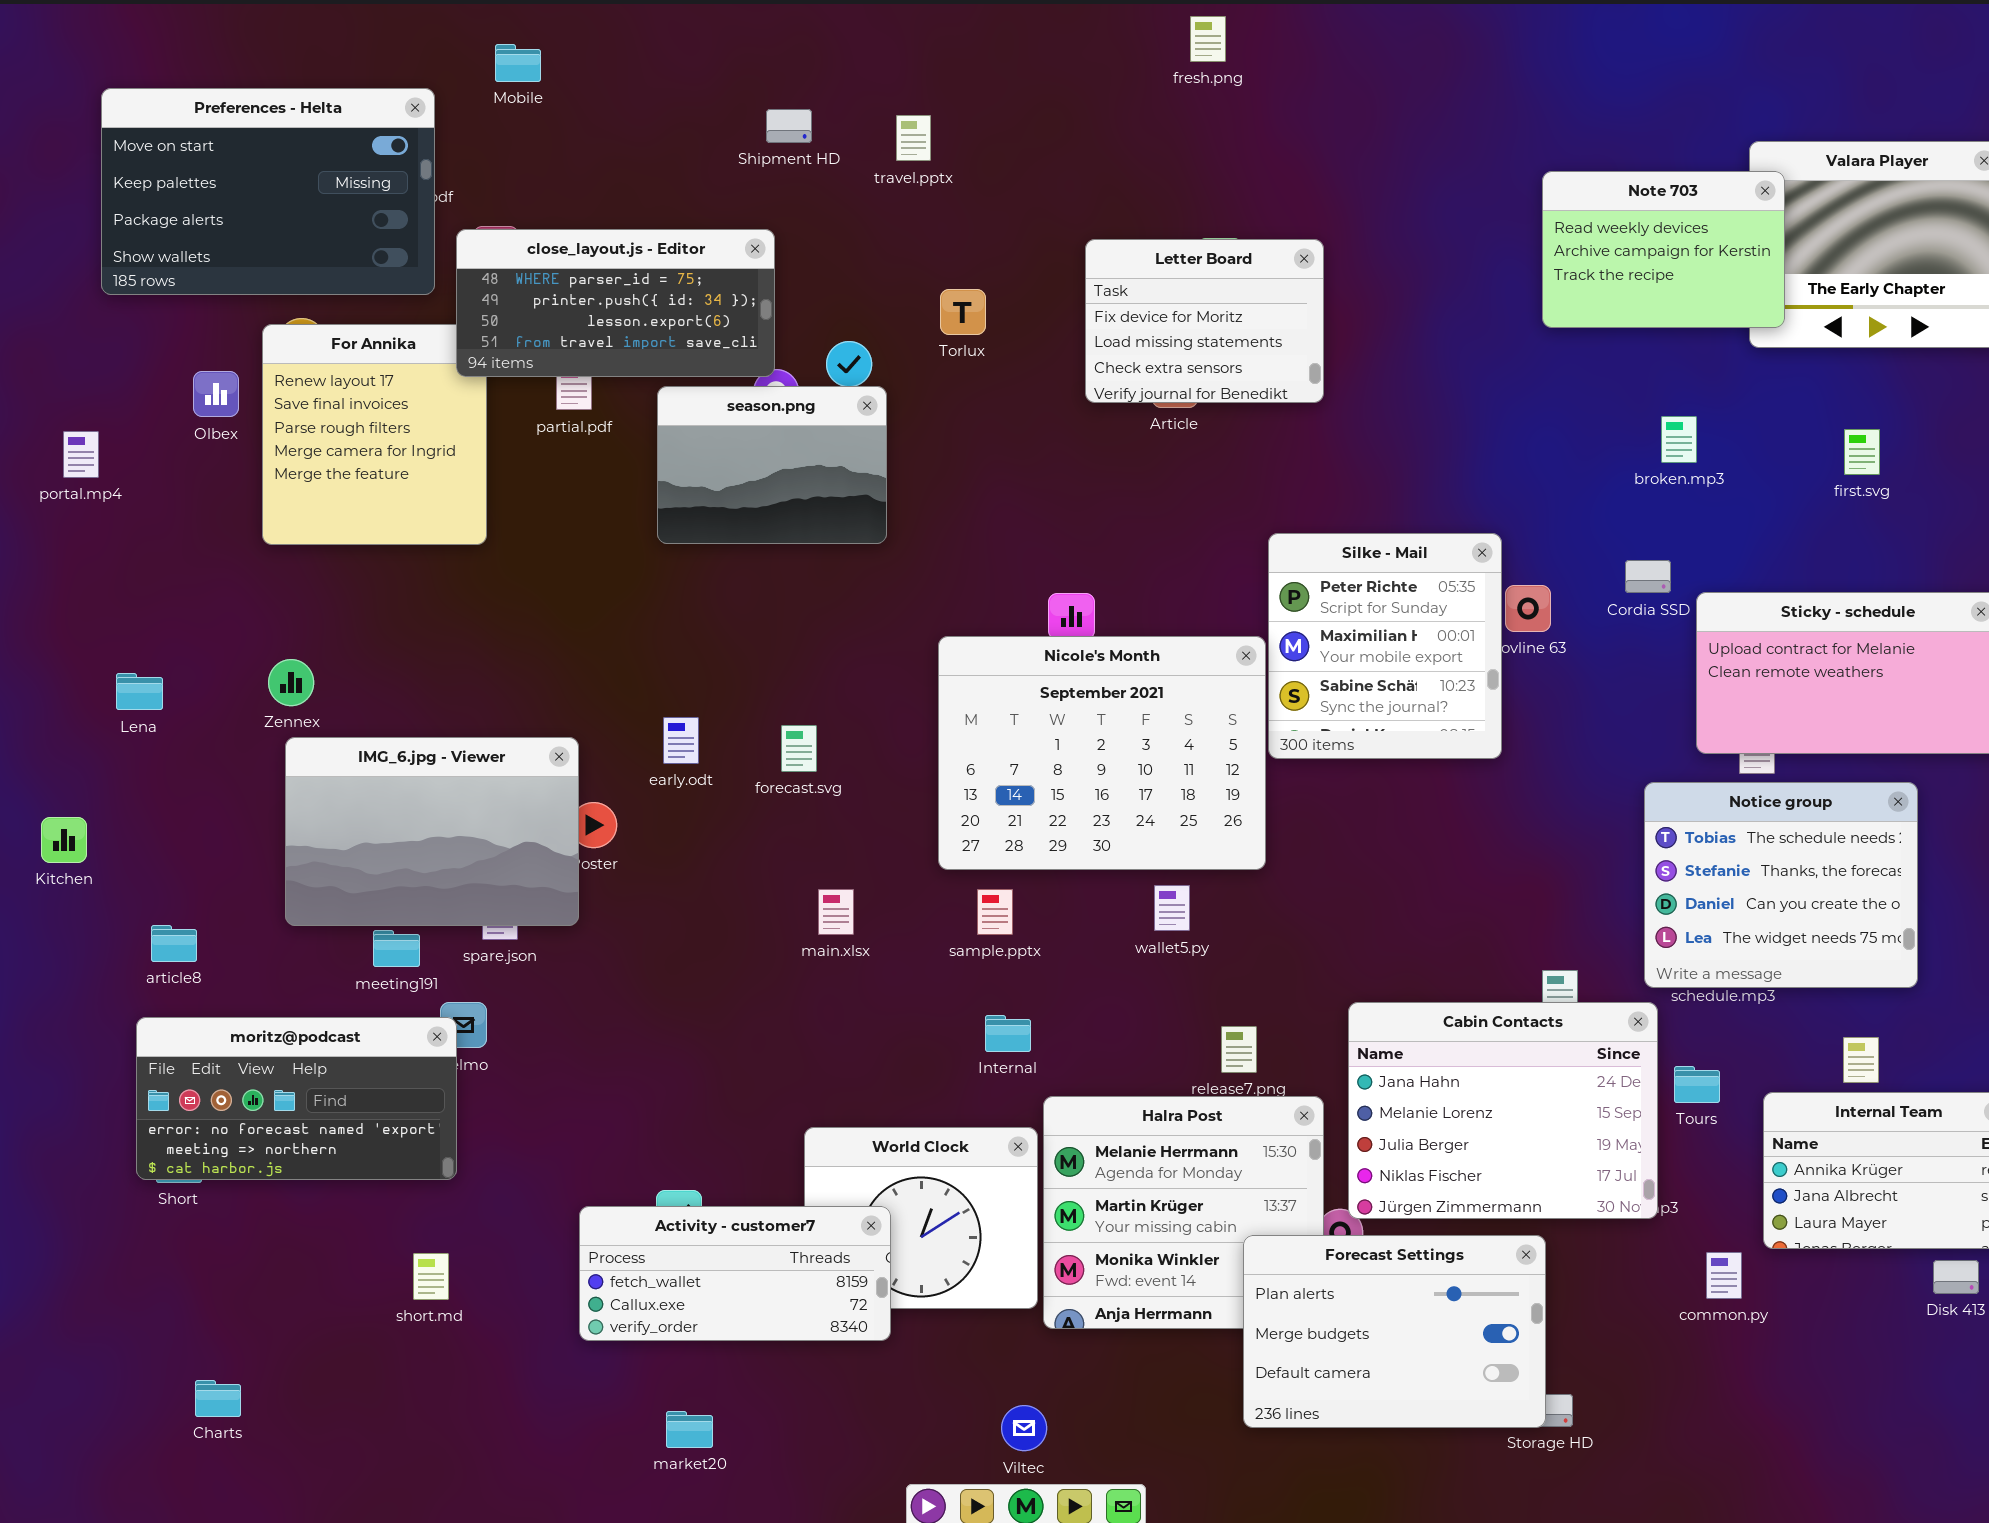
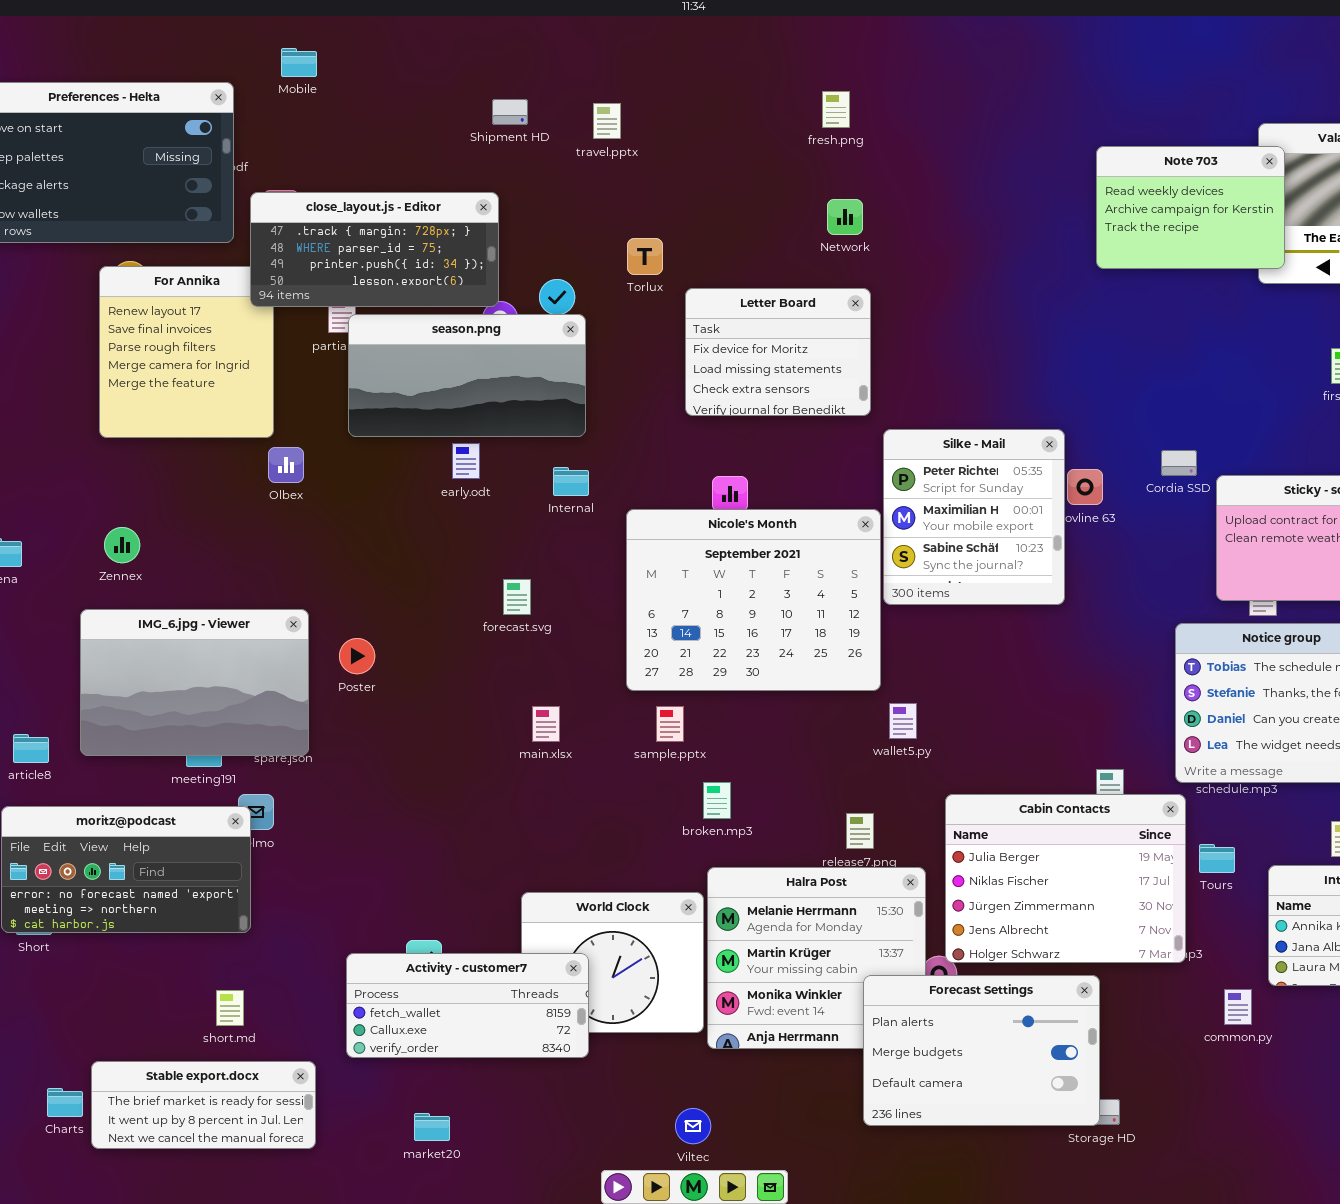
fresh.png: [1190,16,1226,62] -> [822,91,850,128], moved
close_layout.js - Editor: [456,229,775,377] -> [250,192,499,307], scrolled up 1 row
Letter Board: [1085,239,1324,403] -> [685,288,871,416], moved
Olbex: [193,371,239,417] -> [268,447,304,483], moved
season.png: [657,386,887,544] -> [348,314,586,437], resized
broken.mp3: [1661,416,1697,463] -> [703,782,731,819], moved
early.odt: [663,717,699,764] -> [452,443,480,479], moved
IMG_6.jpg - Viewer: [285,737,579,926] -> [80,609,309,756], moved
wallet5.py: [1154,885,1190,931] -> [889,703,917,739], moved
Cabin Contacts: [1348,1002,1658,1219] -> [945,794,1186,963], scrolled down 2 rows
Internal: [985,1015,1031,1052] -> [553,467,589,496], moved
Stable export.docx: none -> [91,1061,316,1149], opened

